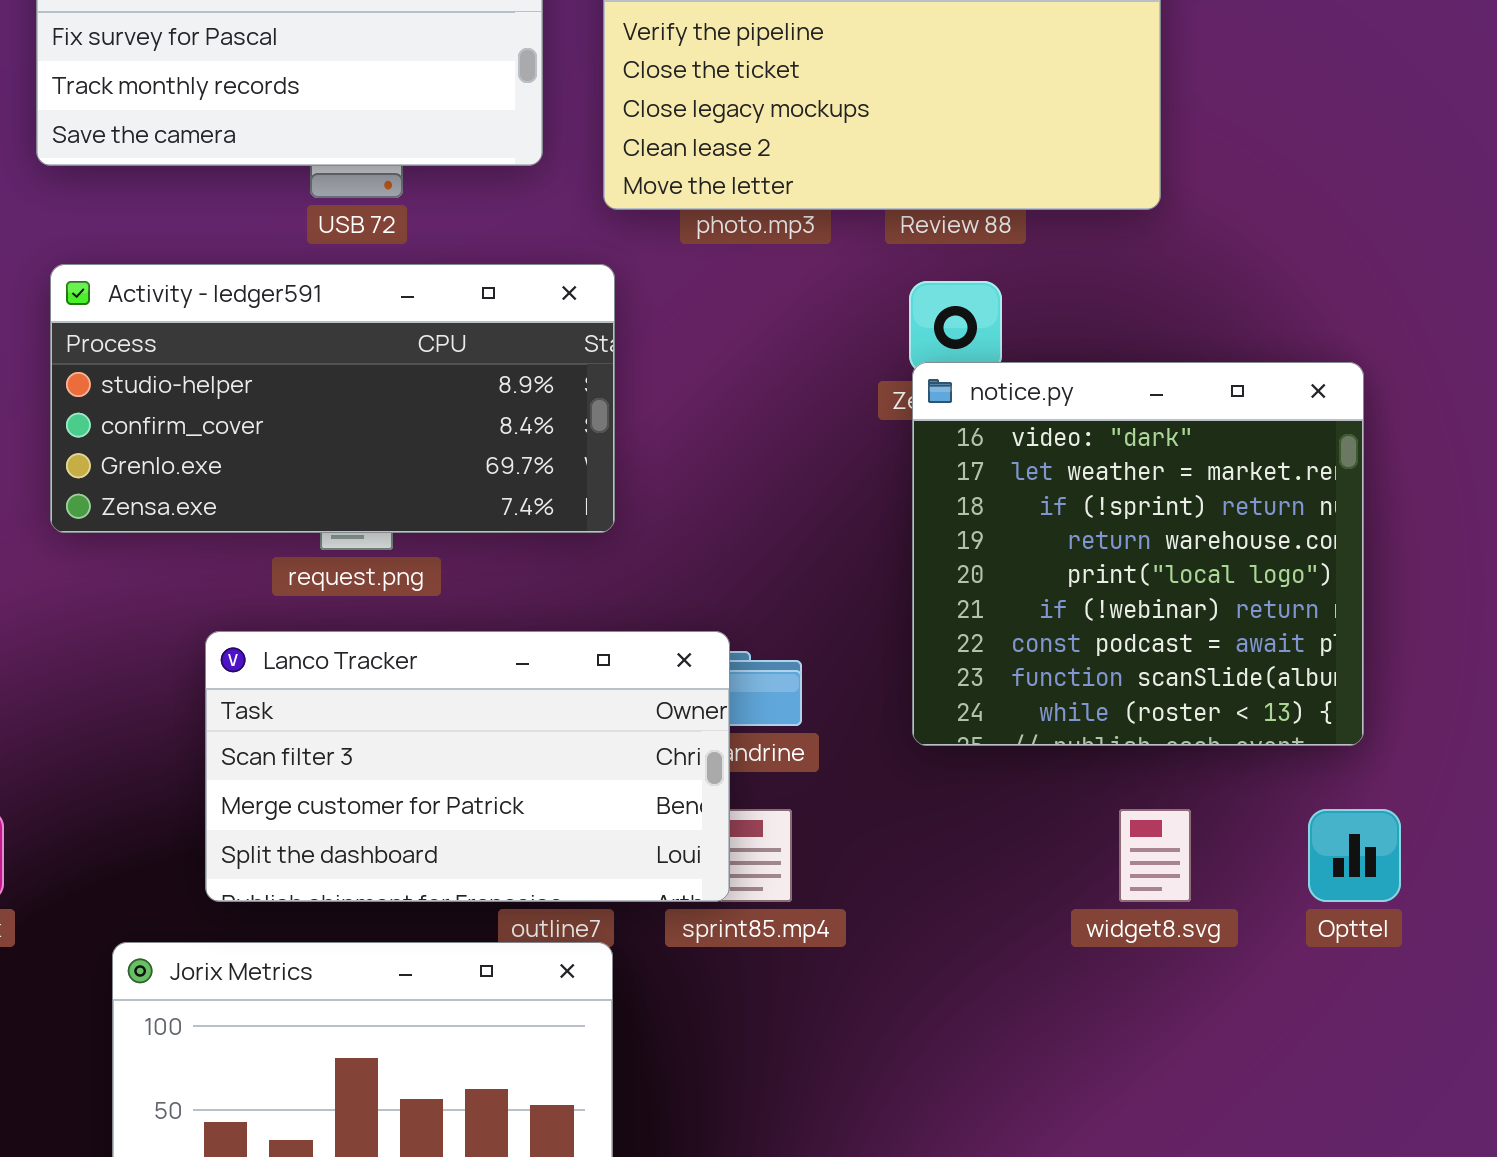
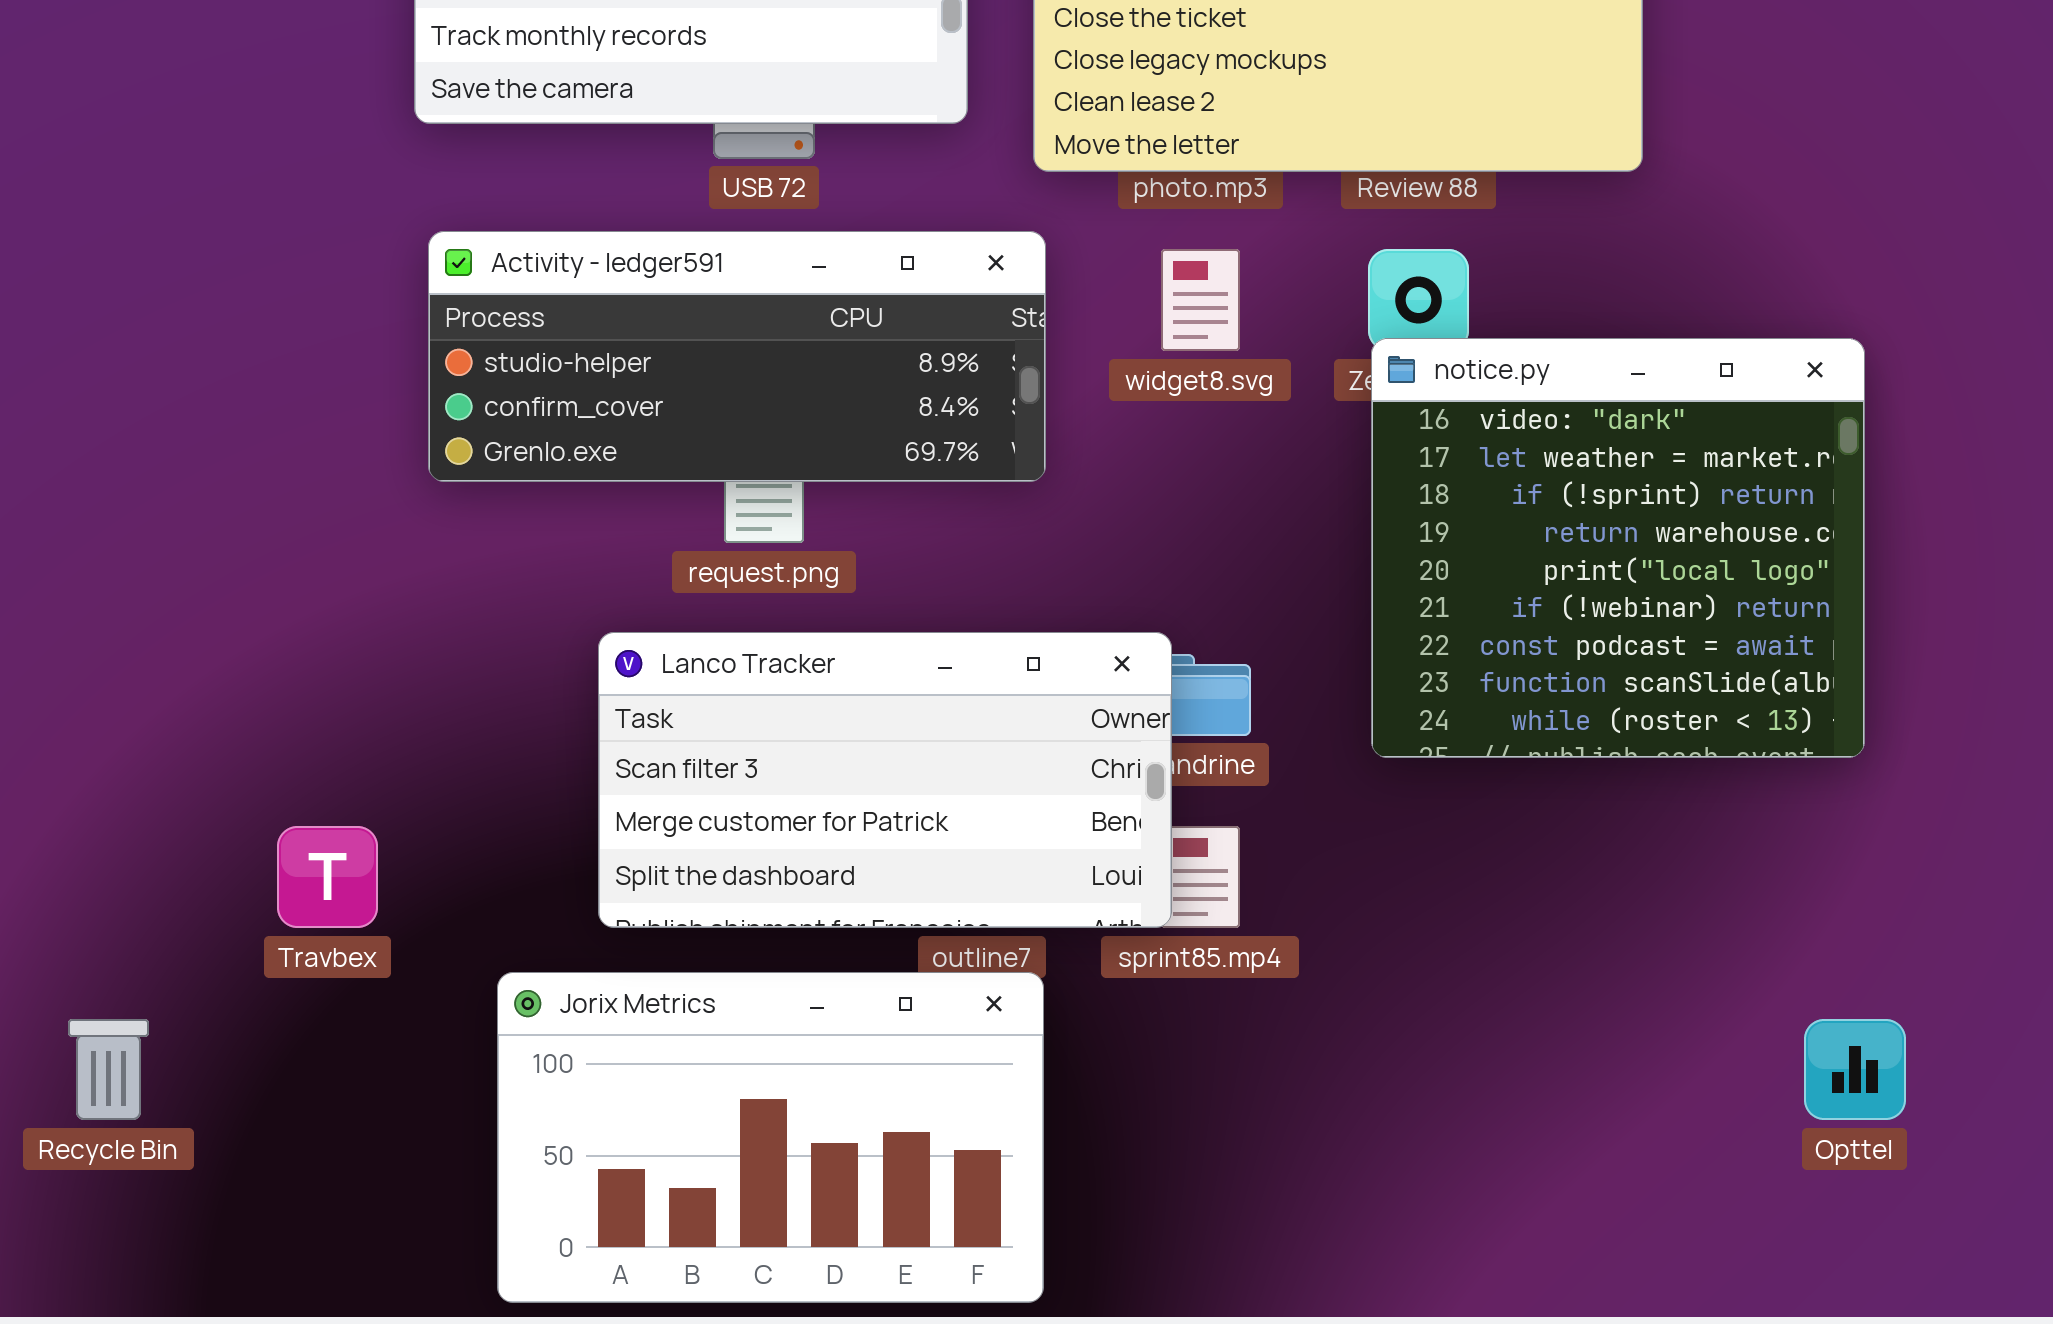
Activity - ledger591: [50,264,615,533] -> [428,231,1046,482], resized
widget8.svg: [1119,809,1191,902] -> [1161,249,1240,351], moved
Opttel: [1308,809,1401,902] -> [1804,1019,1906,1120], moved

